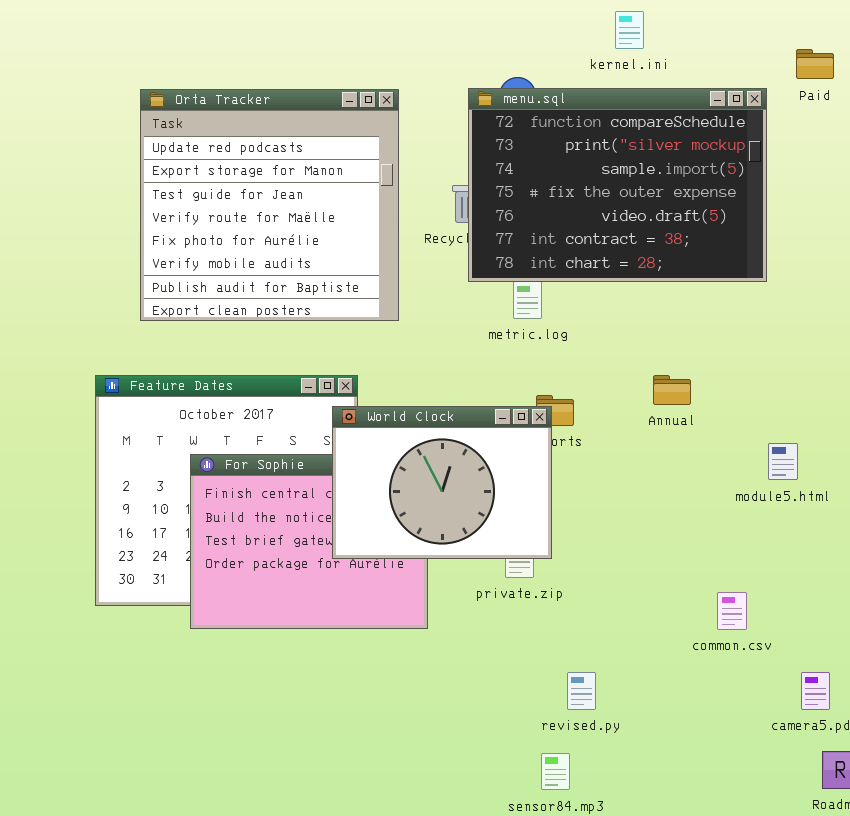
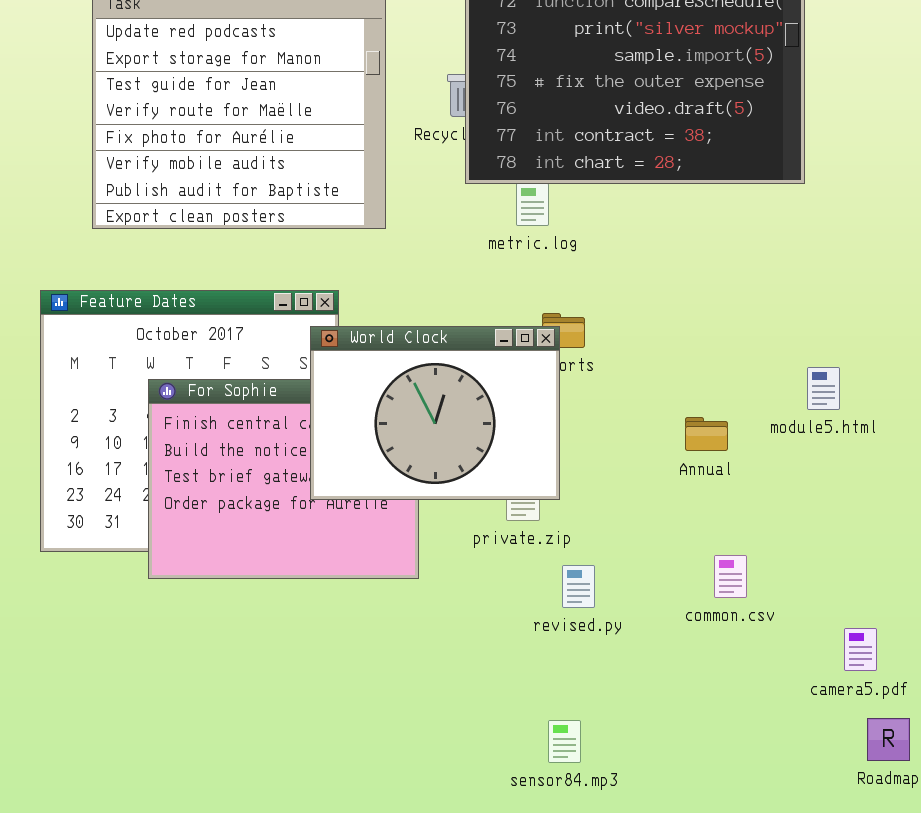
Annual: [653,375,691,405] -> [685,417,728,451], moved
common.csv: [717,592,747,630] -> [714,555,747,598], moved
revised.py: [567,672,596,710] -> [562,565,595,608], moved

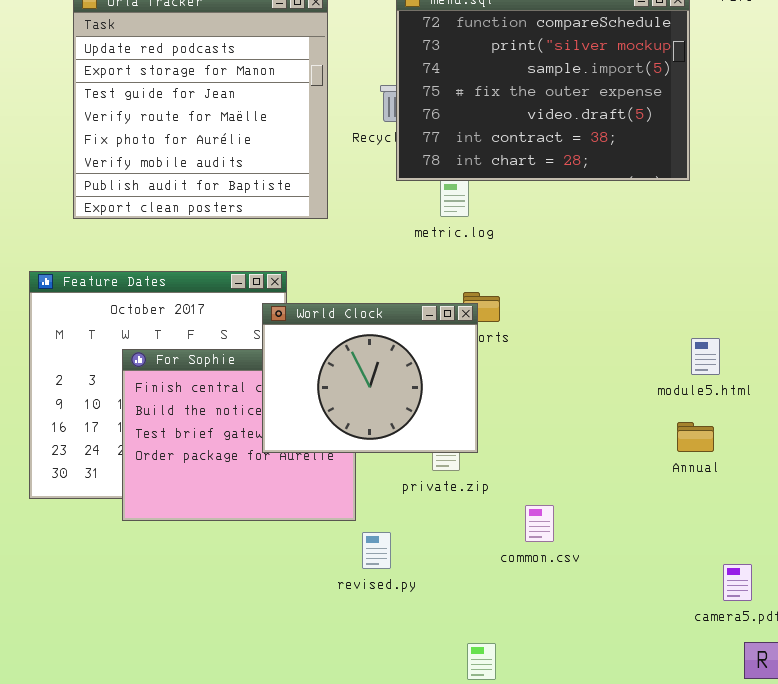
Annual: [685,417,728,451] -> [677,422,714,452], moved
common.csv: [714,555,747,598] -> [525,505,554,542], moved
revised.py: [562,565,595,608] -> [362,532,391,569], moved

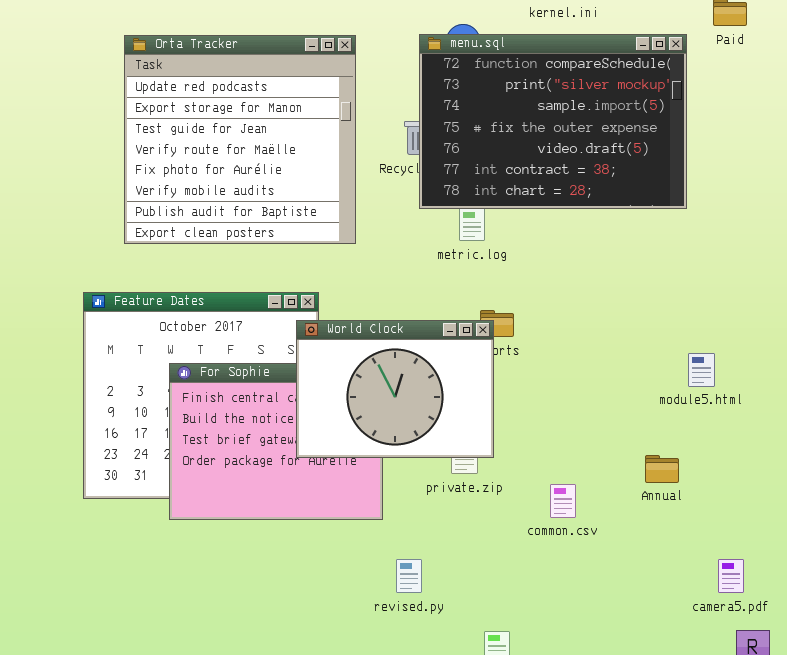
Annual: [677,422,714,452] -> [645,455,679,483], moved
common.csv: [525,505,554,542] -> [550,484,576,518], moved
revised.py: [362,532,391,569] -> [396,559,422,593], moved

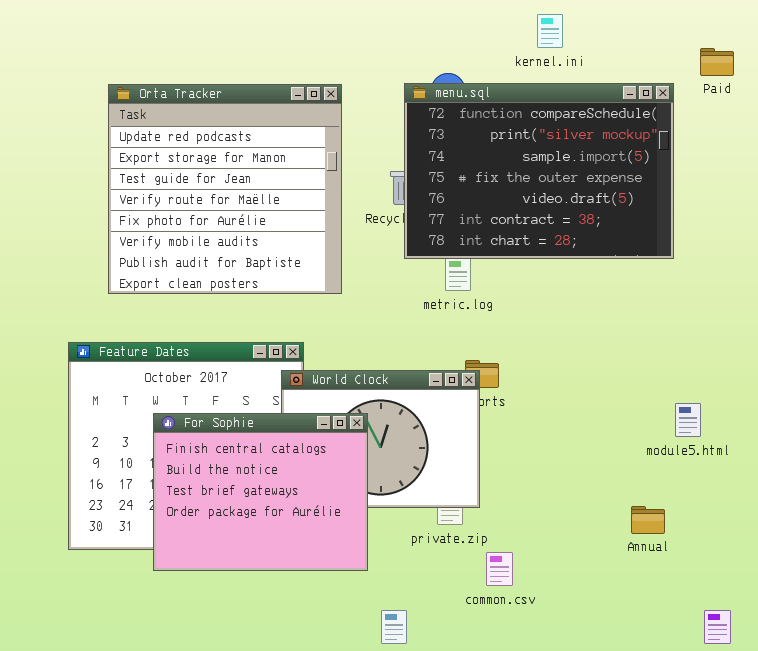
For Sophie: [169,363,383,520] -> [153,413,368,571], raised
common.csv: [550,484,576,518] -> [486,552,513,586], moved

